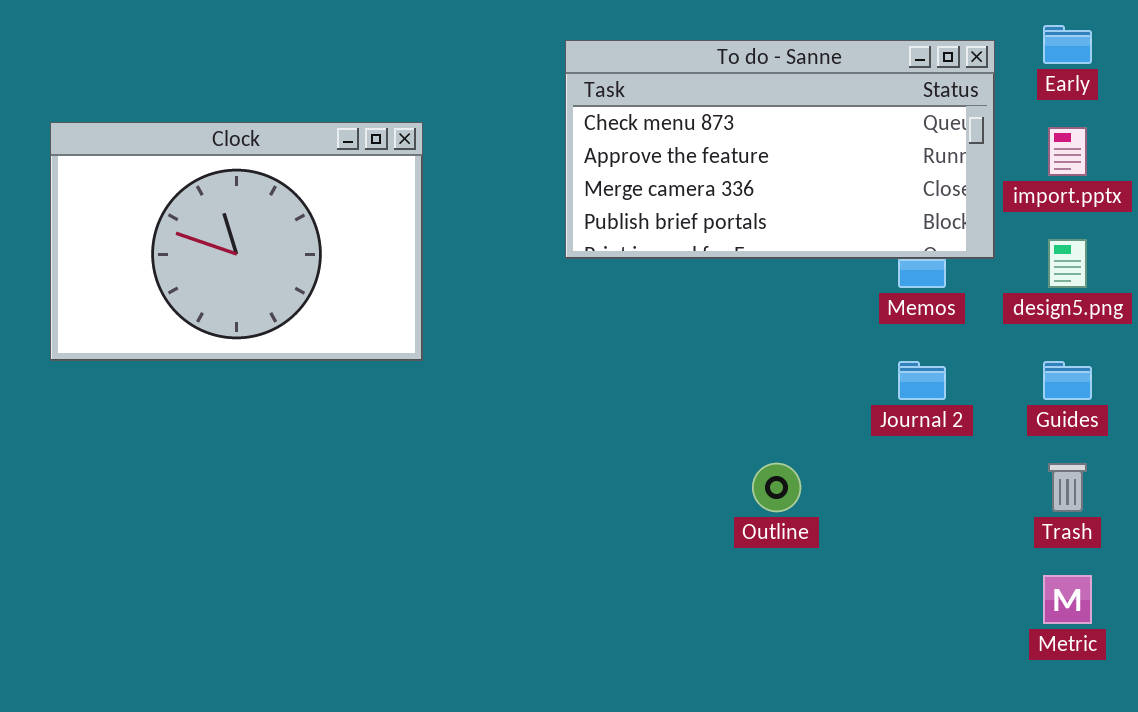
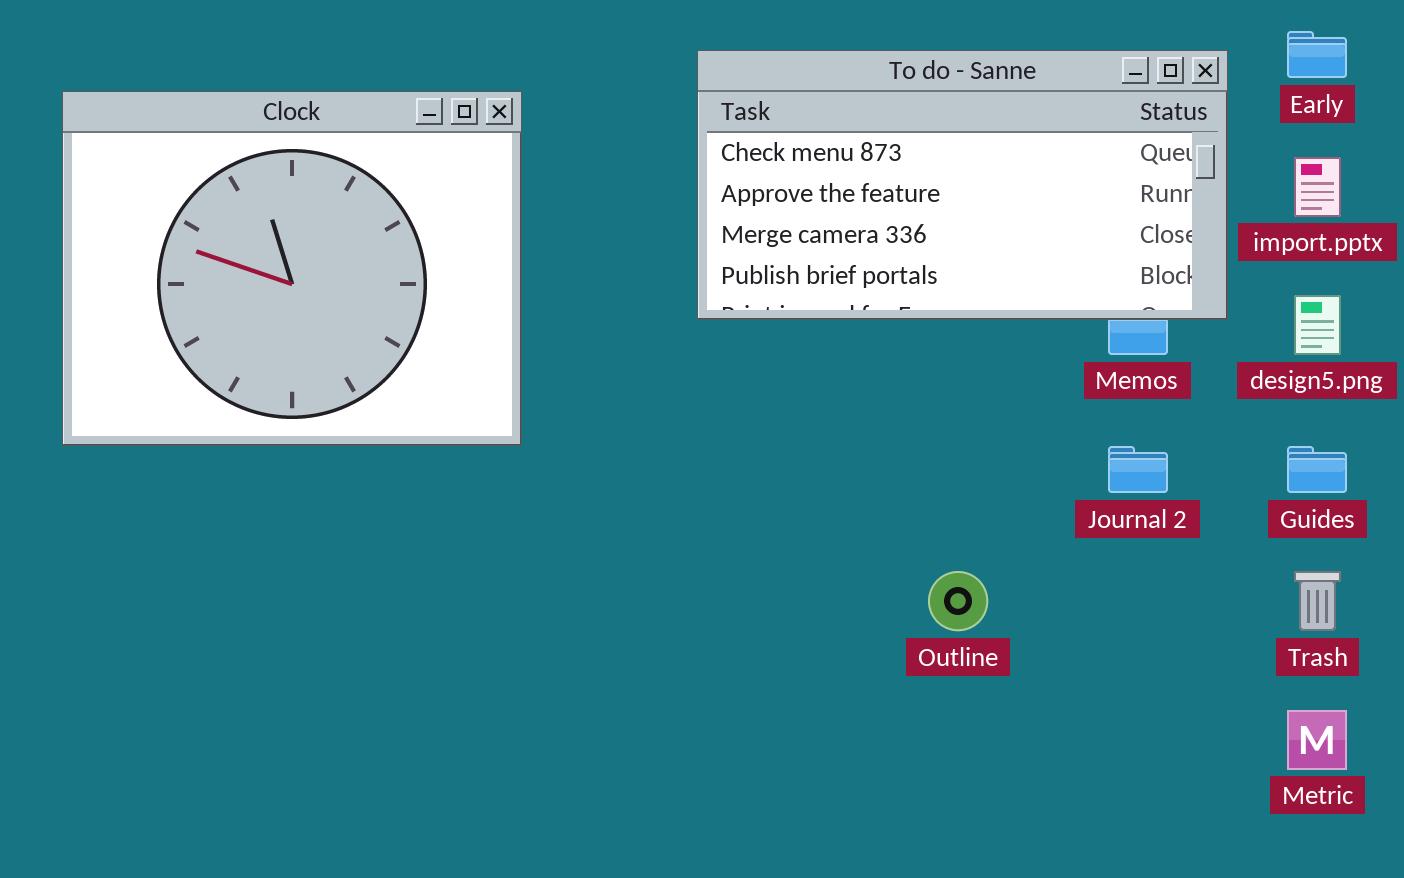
Clock: [50,122,423,361] -> [62,91,522,446], resized

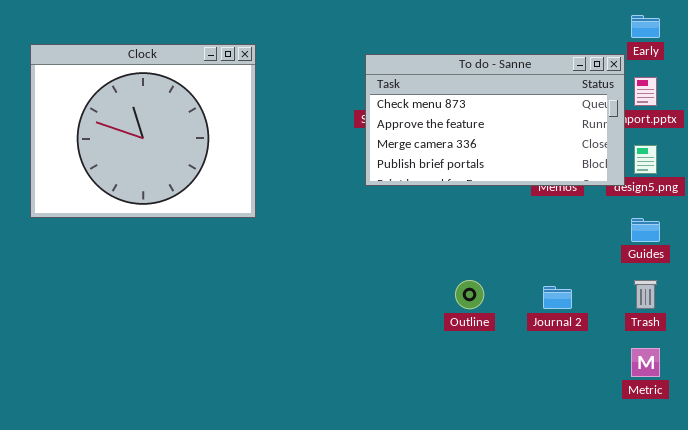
To do - Sanne: [697,50,1228,320] -> [365,54,625,186], moved
Journal 2: [1108,446,1168,493] -> [543,286,572,309], moved

